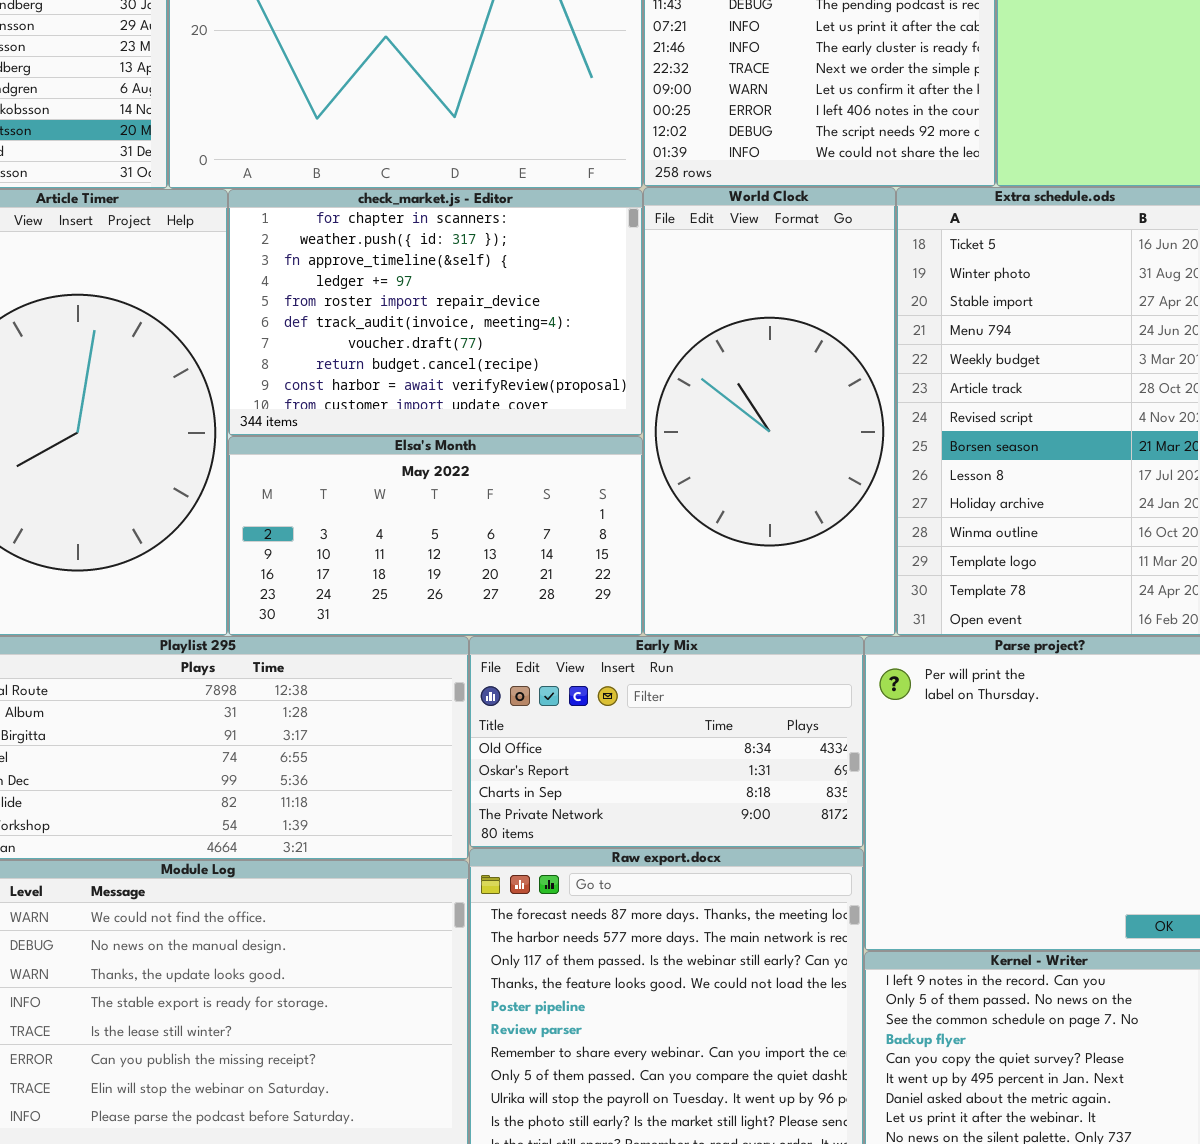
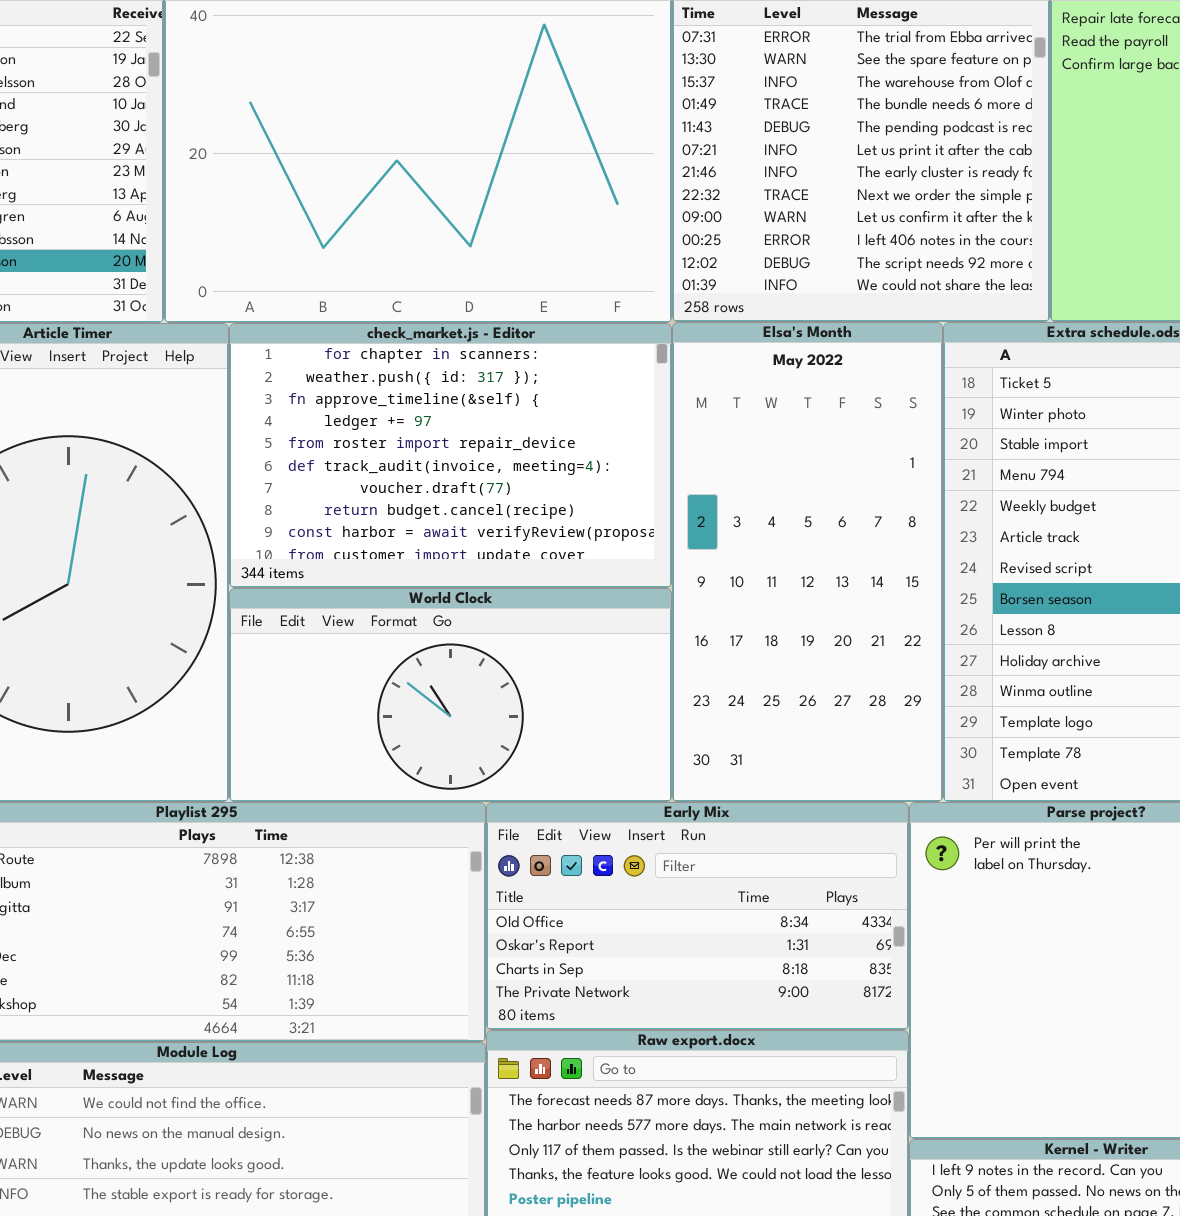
World Clock: [643,187,896,636] -> [229,588,672,802], moved, resized
Elsa's Month: [228,436,643,636] -> [672,322,943,802], moved, resized

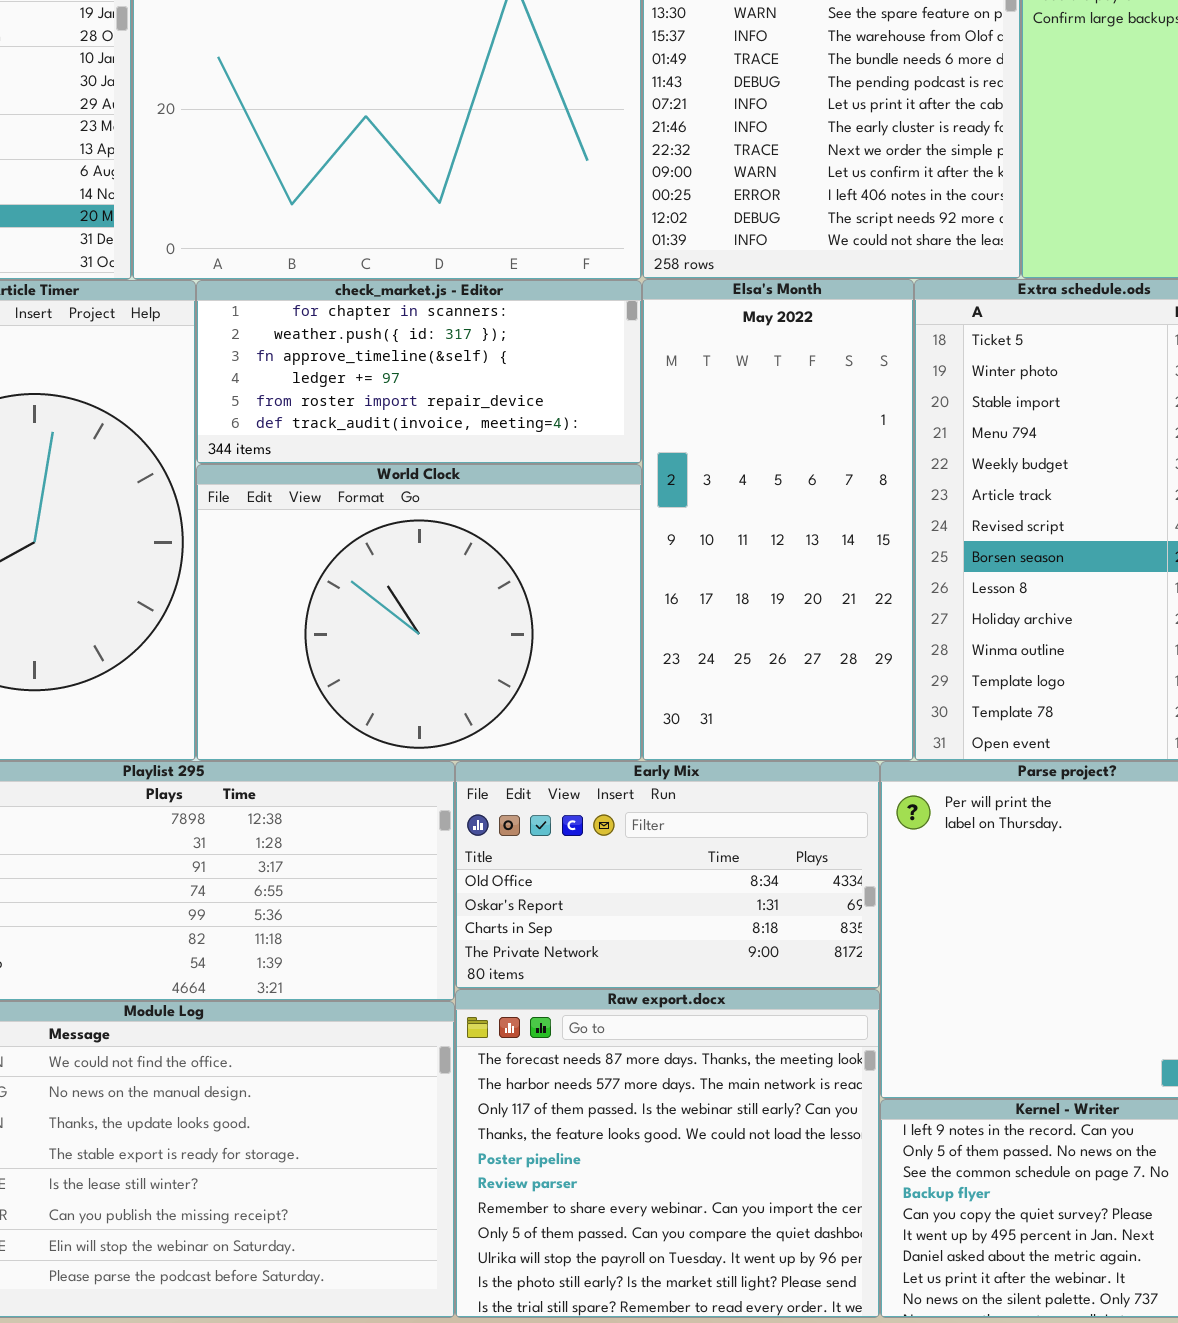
check_market.js - Editor: [229,323,672,588] -> [196,280,642,464], resized
World Clock: [229,588,672,802] -> [196,464,642,761], resized

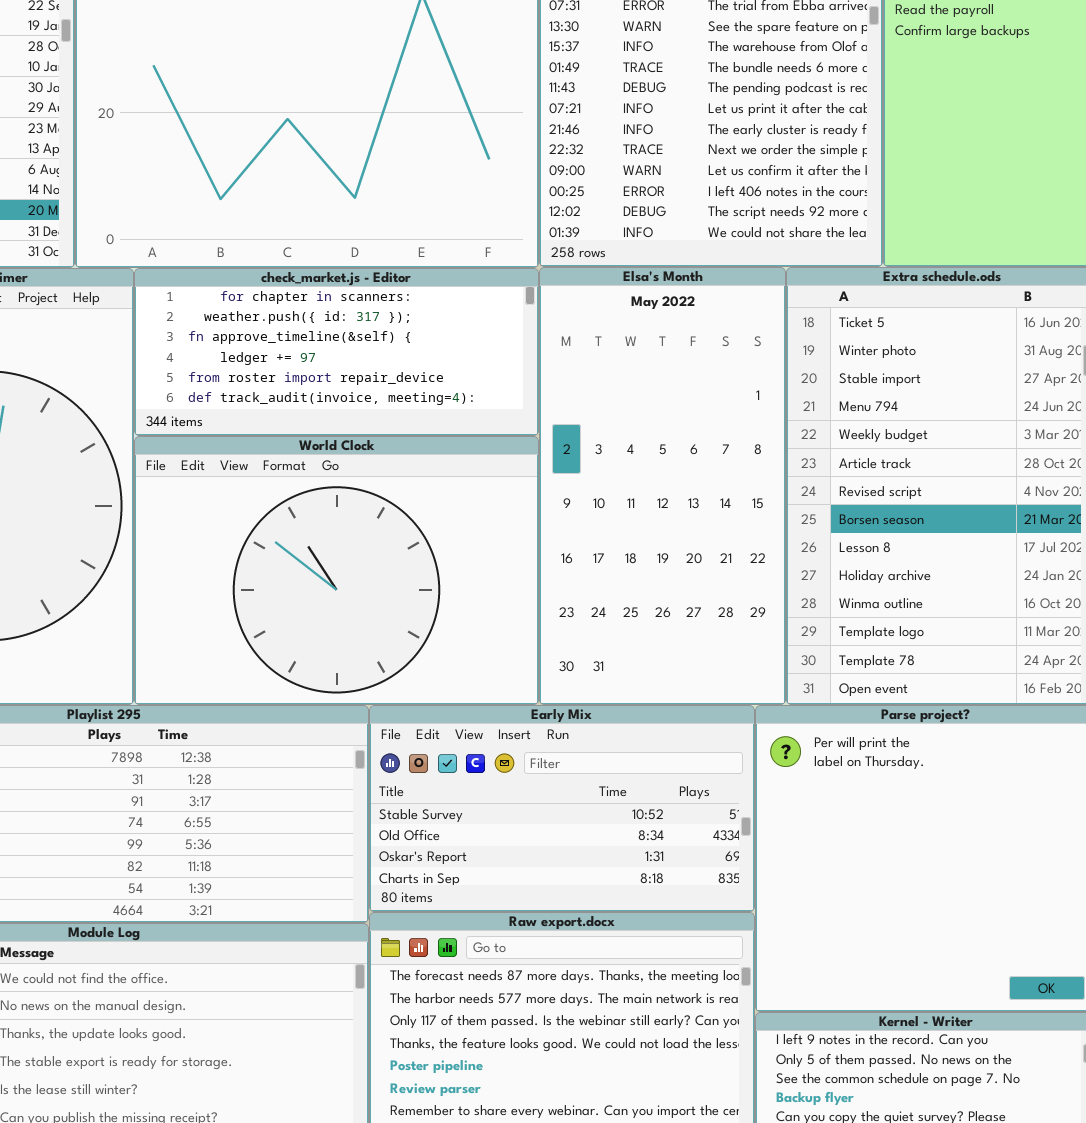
Early Mix: [455,761,880,989] -> [369,705,755,912], scrolled up 1 row

